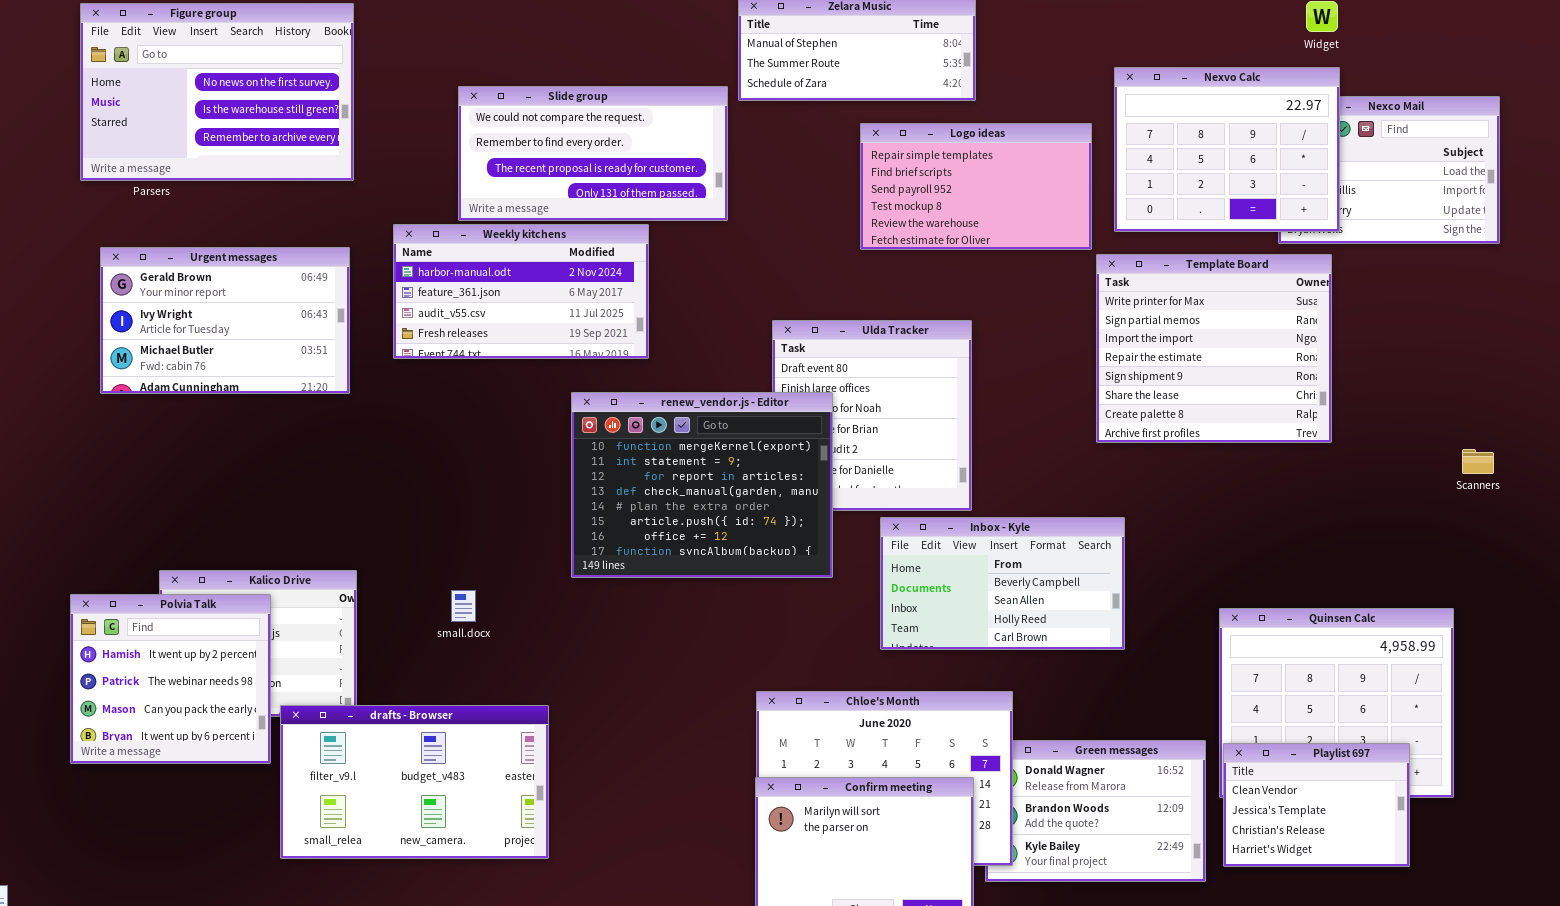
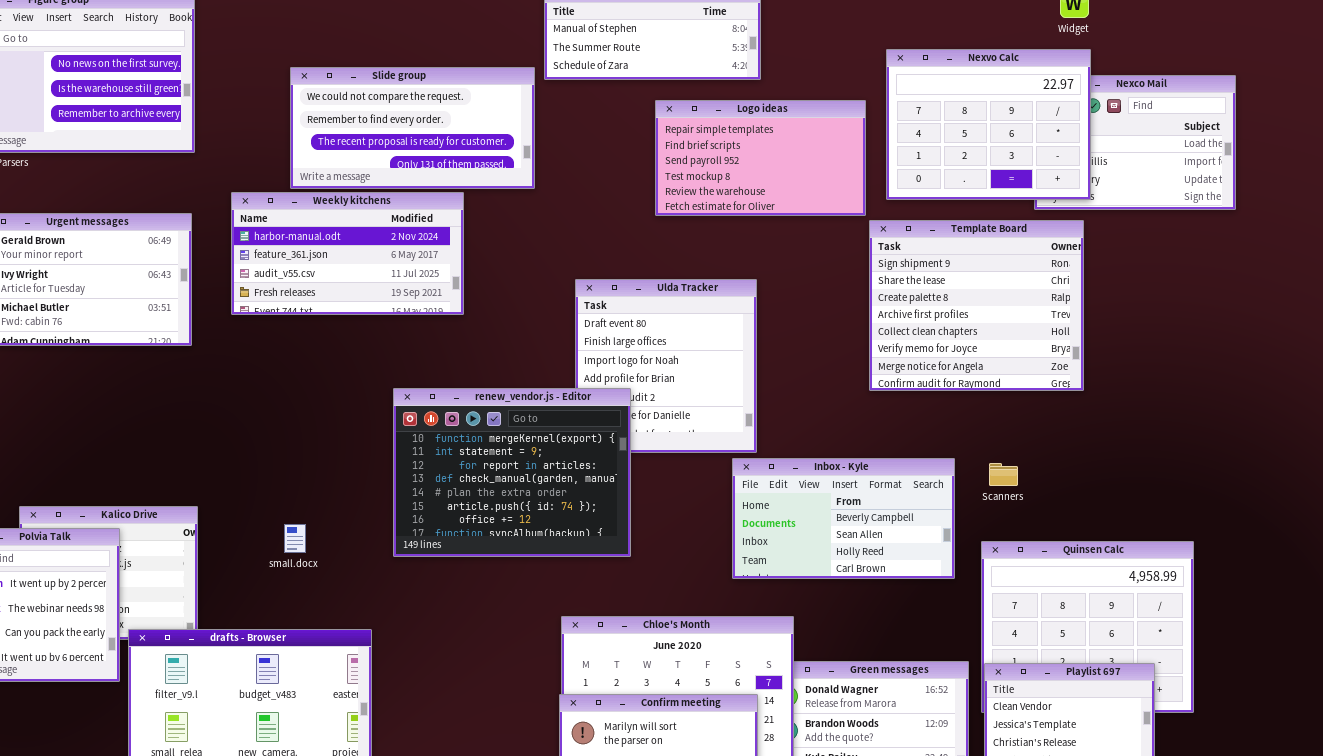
Template Board: [1096,254,1332,443] -> [869,220,1084,391], scrolled down 4 rows
renew_vendor.js - Editor: [571,392,833,578] -> [393,388,631,557], moved
Scanners: [1462,449,1494,474] -> [989,463,1018,486], moved
Inbox - Kyle: [880,517,1125,650] -> [732,458,955,579], moved

